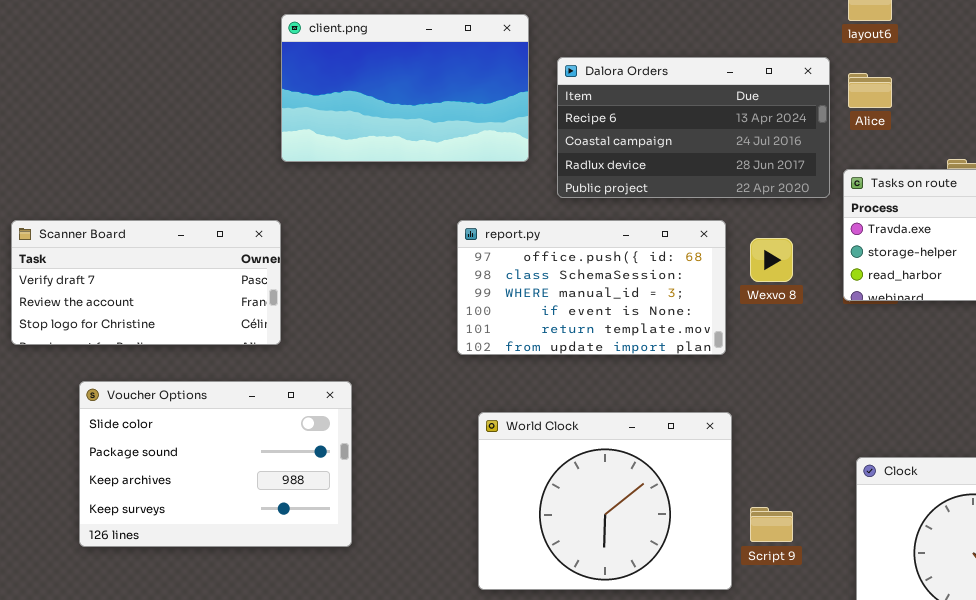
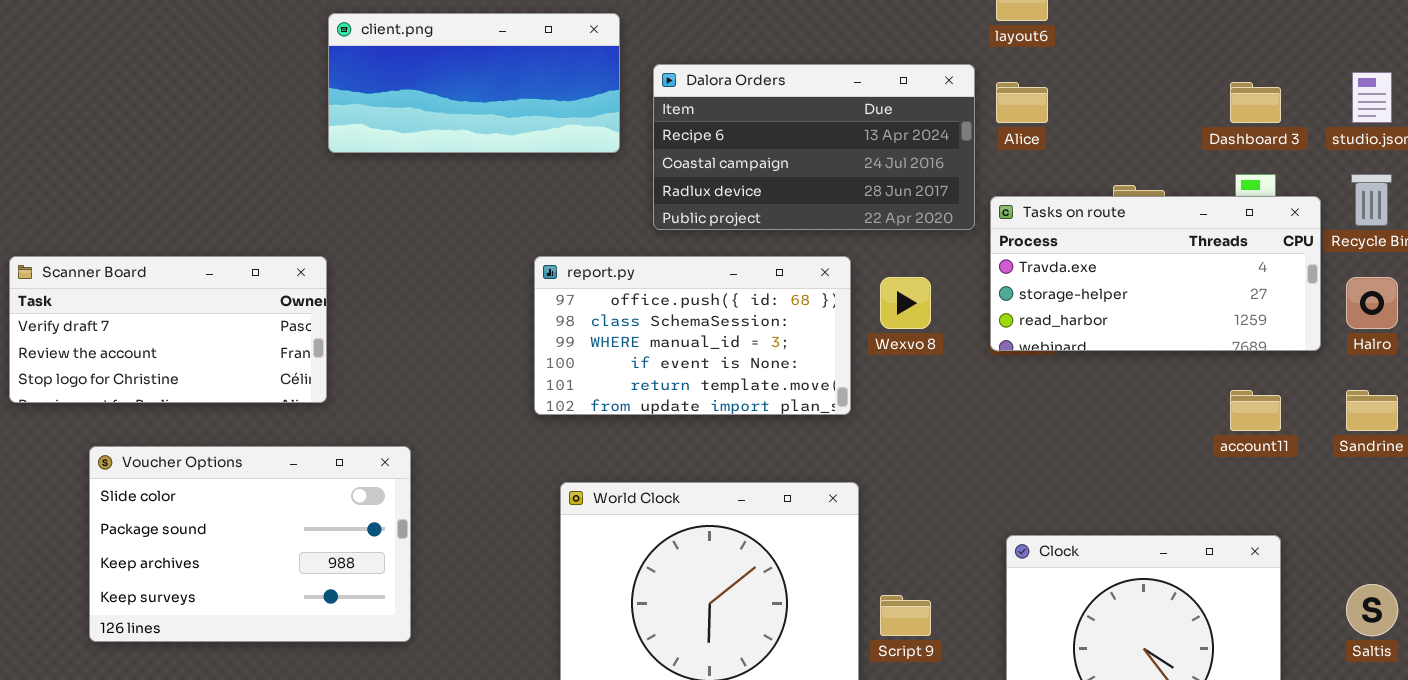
client.png: [281,14,529,162] -> [328,13,620,153], resized

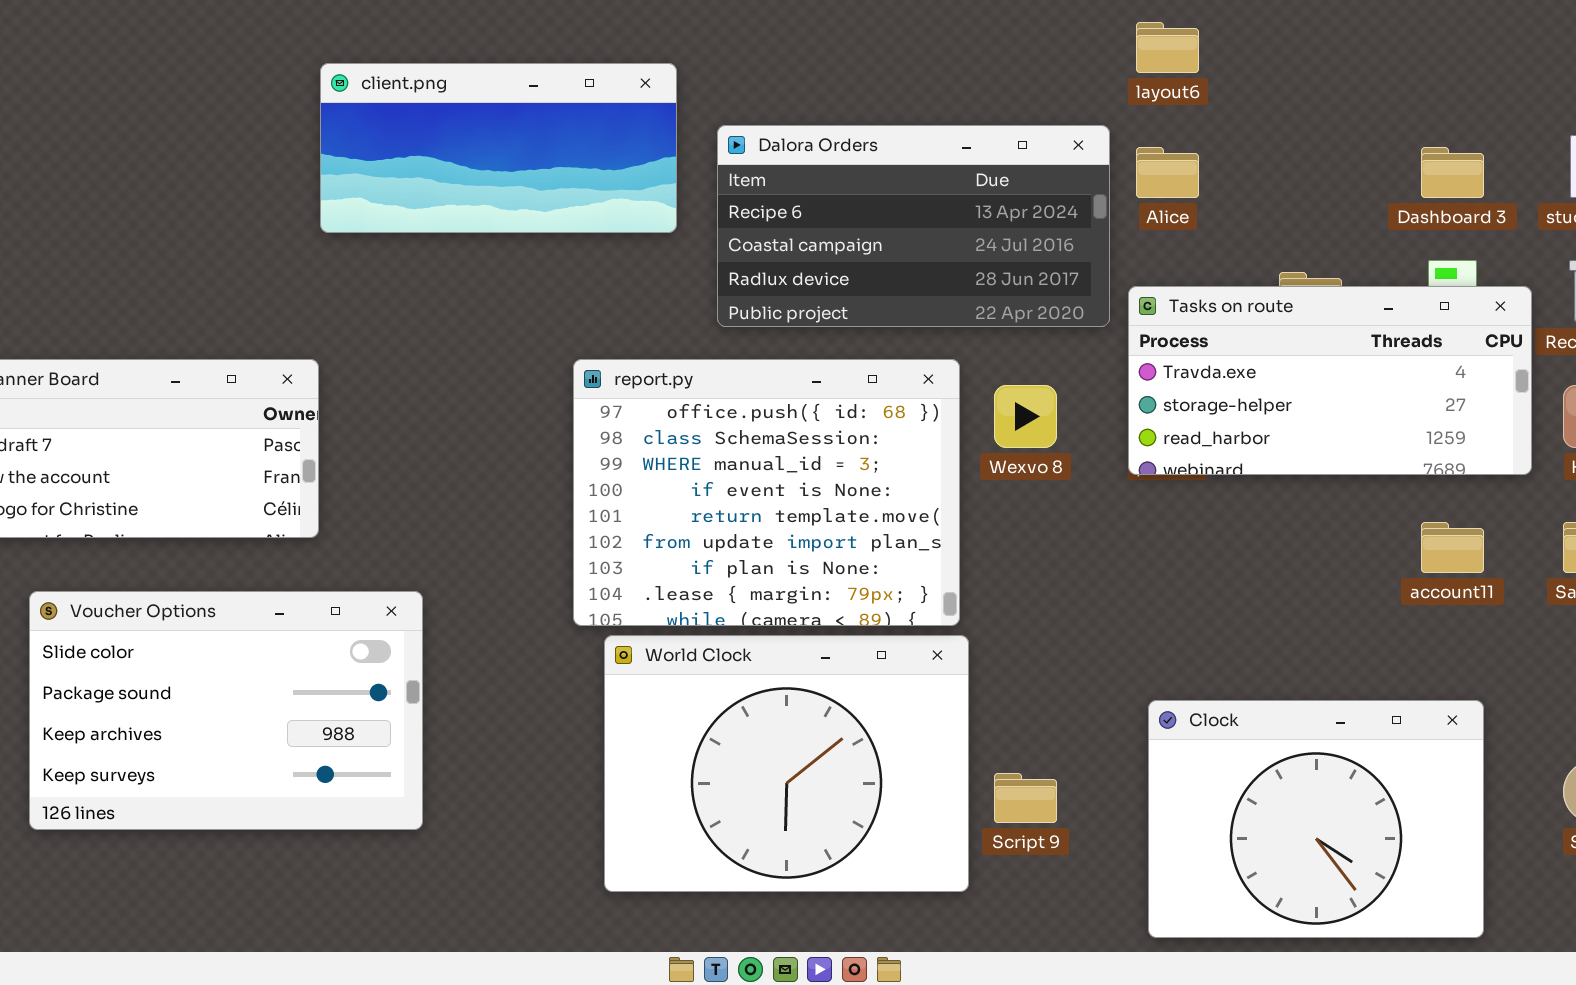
report.py: [534,256,851,415] -> [573,359,960,626], resized

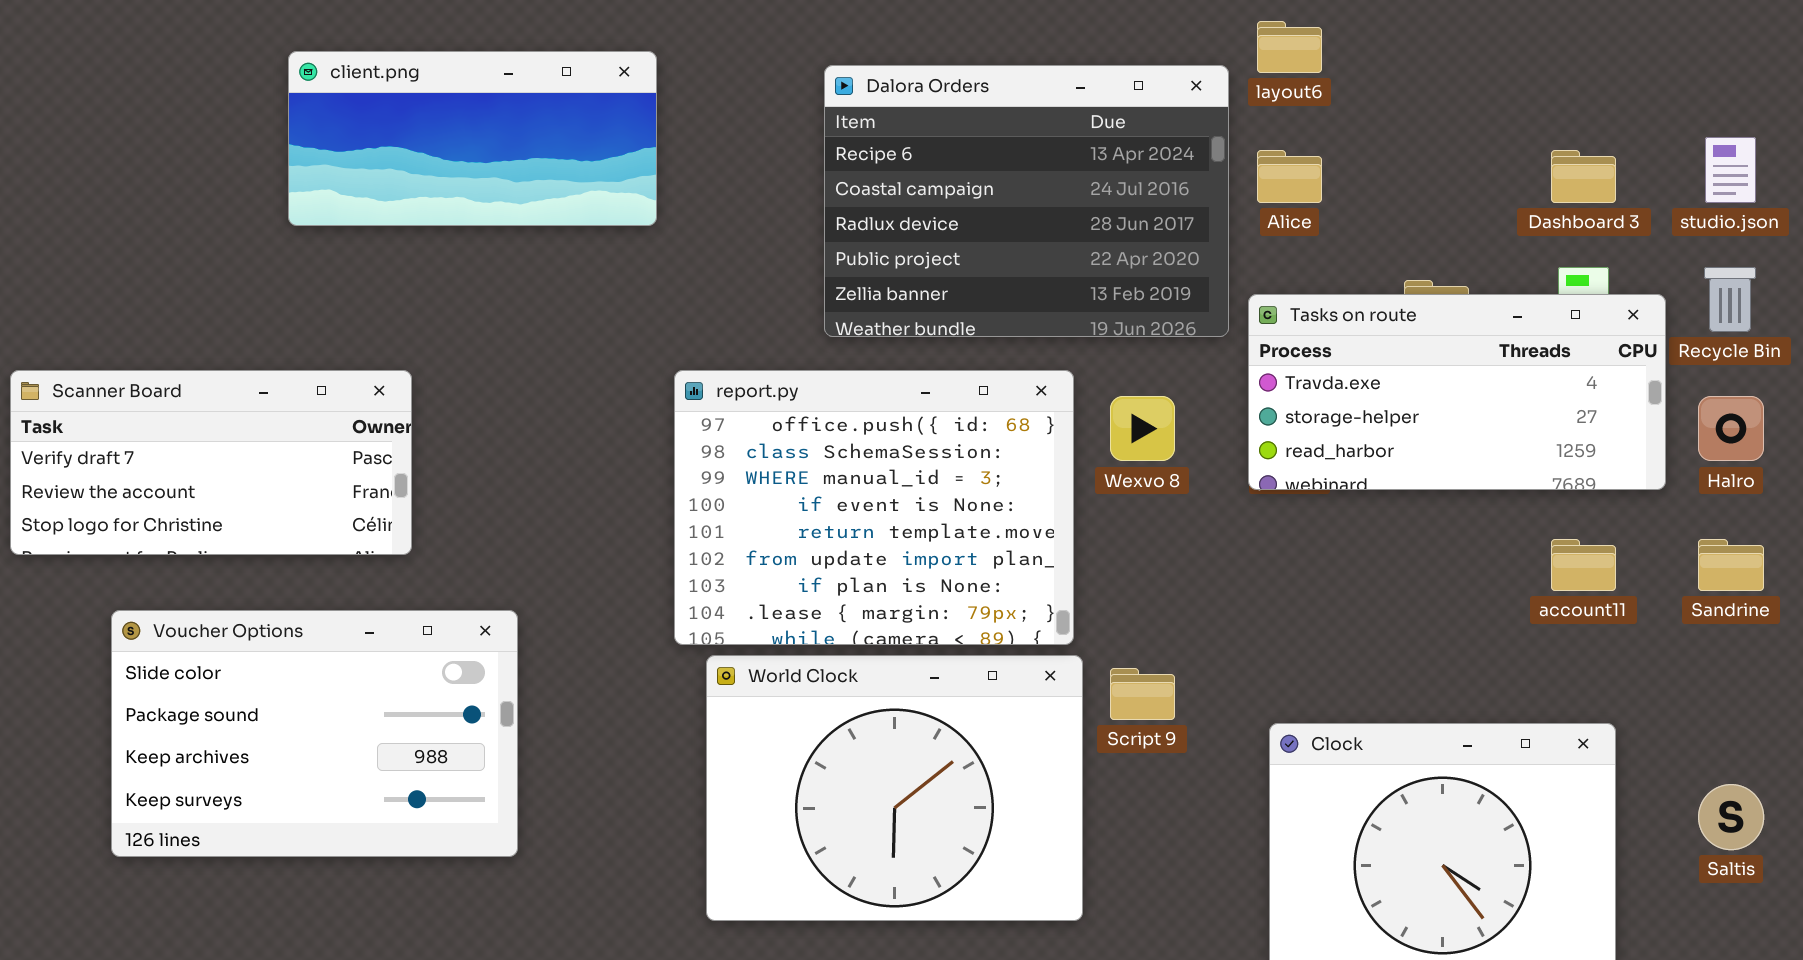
client.png: [320,63,677,233] -> [288,51,657,226], moved
Dalora Orders: [717,125,1110,327] -> [824,65,1229,337], resized
Script 9: [994,773,1057,823] -> [1110,668,1175,720], moved

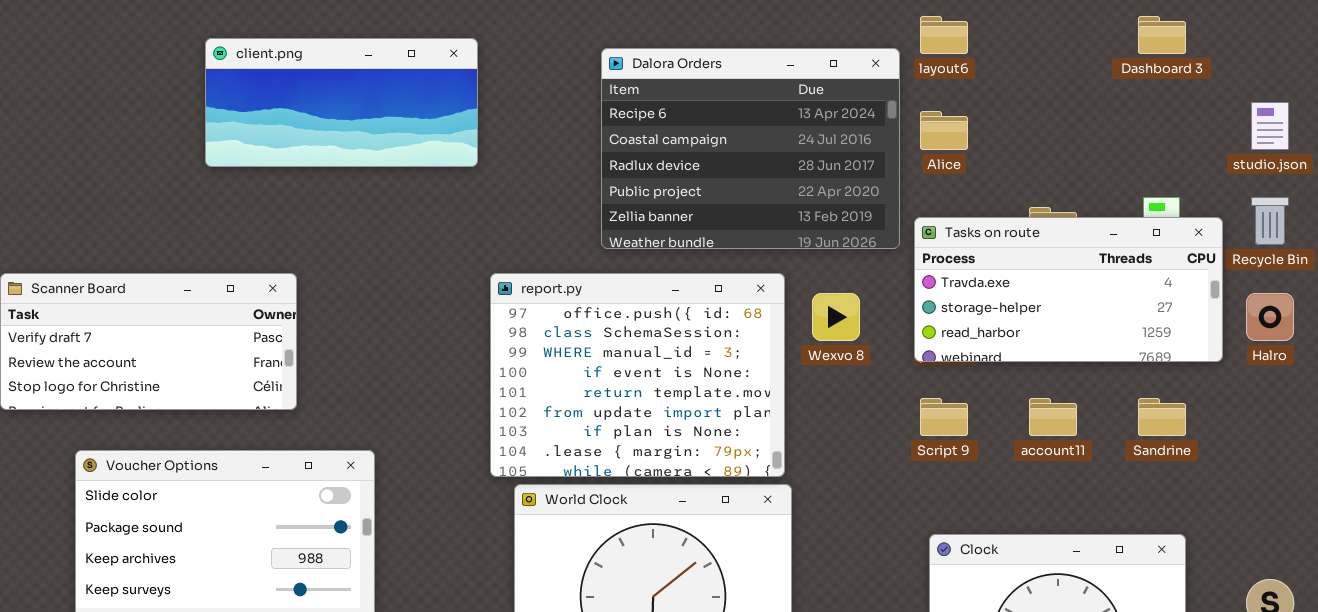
Dashboard 3: [1551,150,1616,203] -> [1138,16,1186,54], moved
account11: [1551,539,1616,591] -> [1029,398,1077,436], moved
Sandrine: [1698,539,1764,591] -> [1138,398,1186,436], moved
Script 9: [1110,668,1175,720] -> [920,398,968,436], moved

